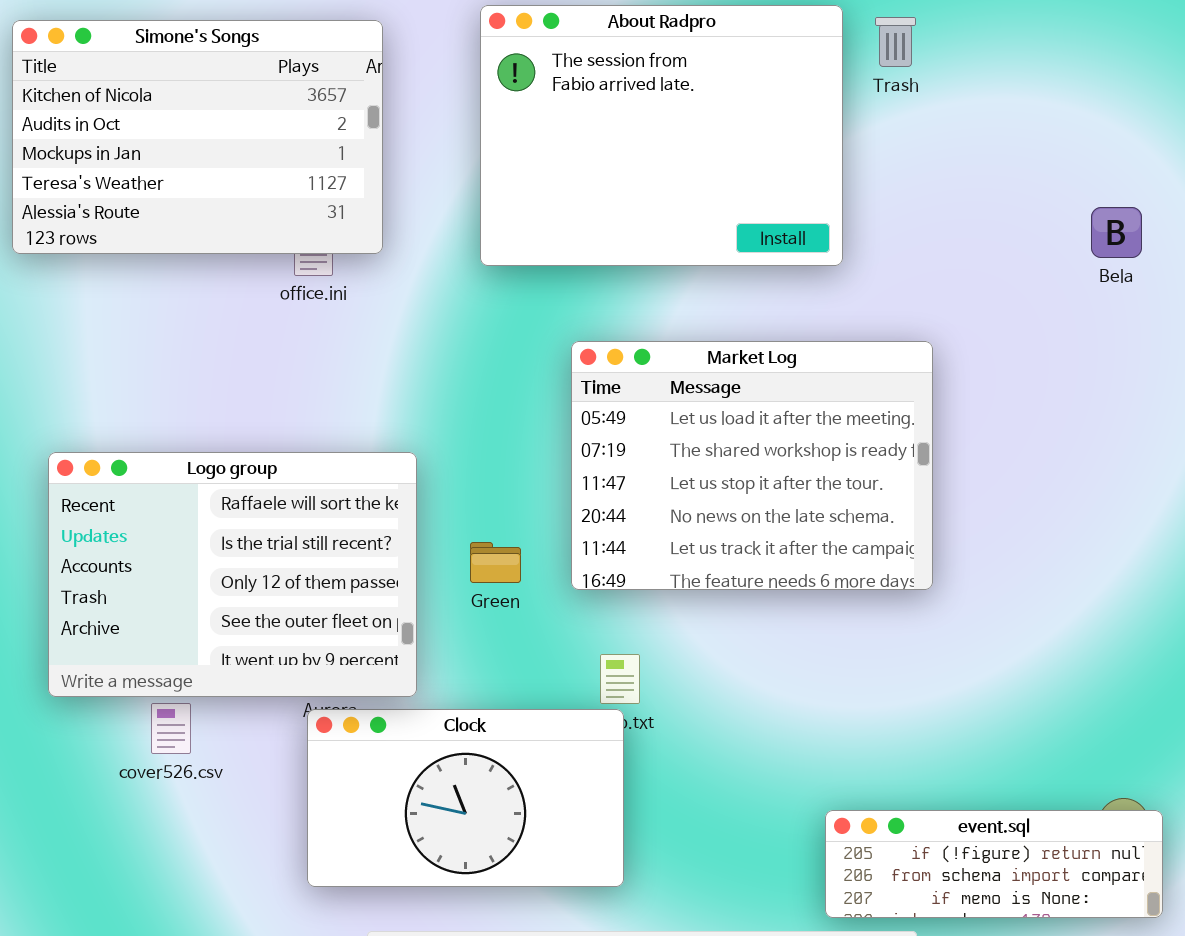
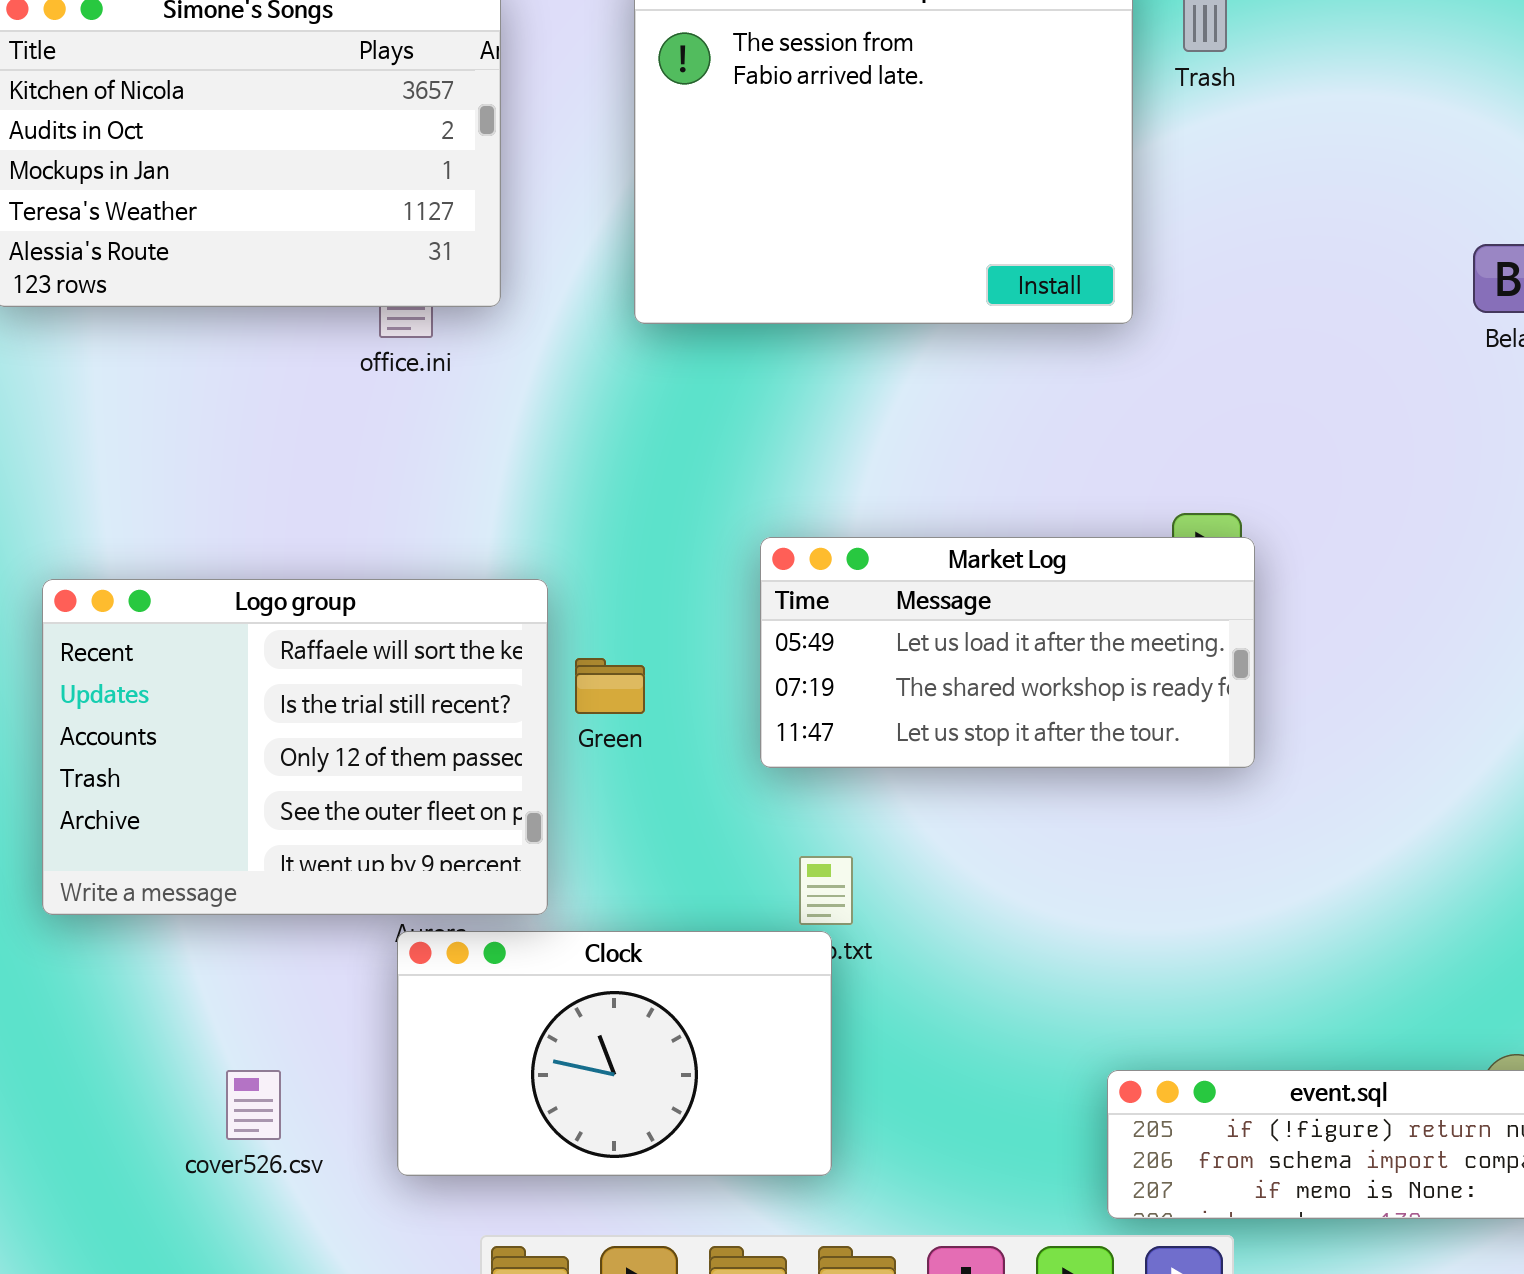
Market Log: [571,341,933,590] -> [760,537,1255,768], resized
Green: [470,542,521,583] -> [575,658,645,714], moved
cover526.csv: [151,703,191,754] -> [226,1070,281,1140], moved

